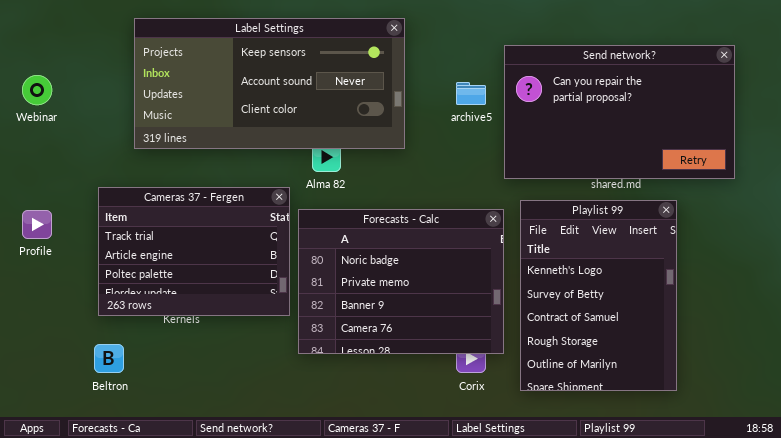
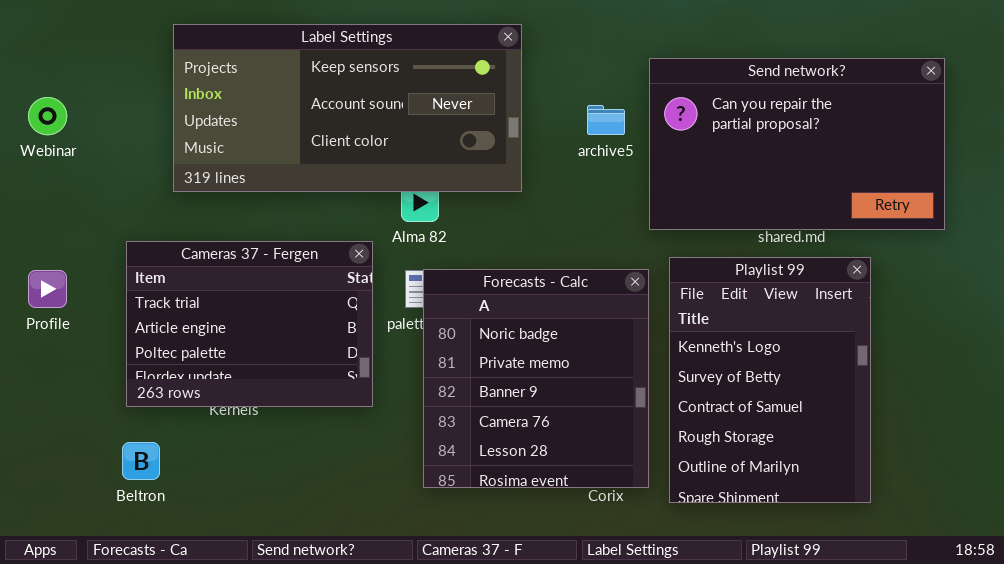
Forecasts - Calc: [298,209,504,354] -> [423,269,649,488], resized

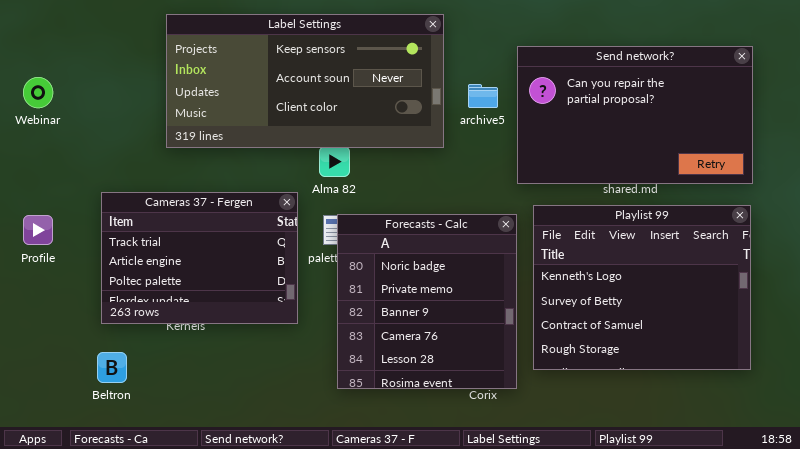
Label Settings: [173,24,522,192] -> [166,14,444,148], moved
Playlist 99: [669,257,871,503] -> [533,205,751,370], resized

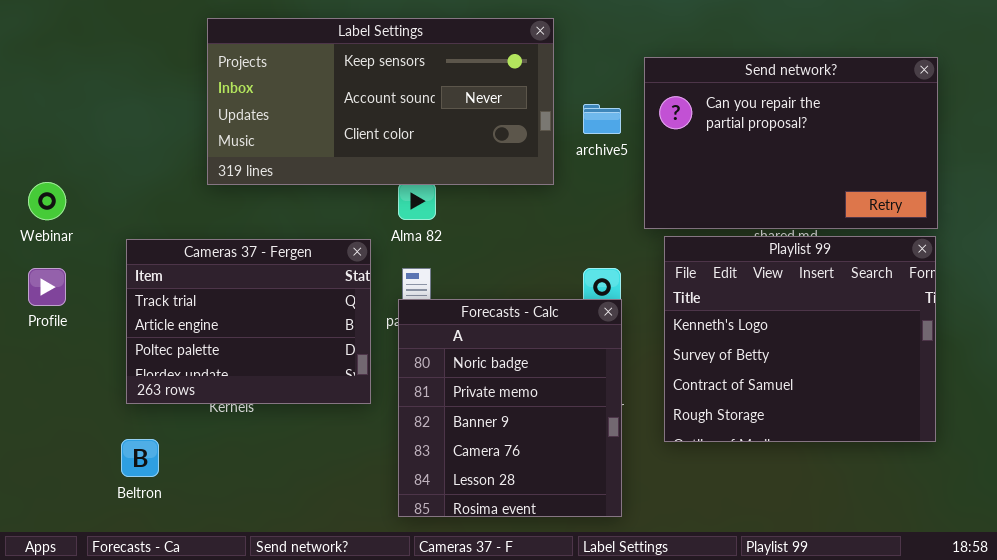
Webinar: [23,77,53,108] -> [28,182,66,220], moved
Playlist 99: [533,205,751,370] -> [664,236,936,442], moved
Forecasts - Calc: [337,214,517,389] -> [398,299,622,517], moved

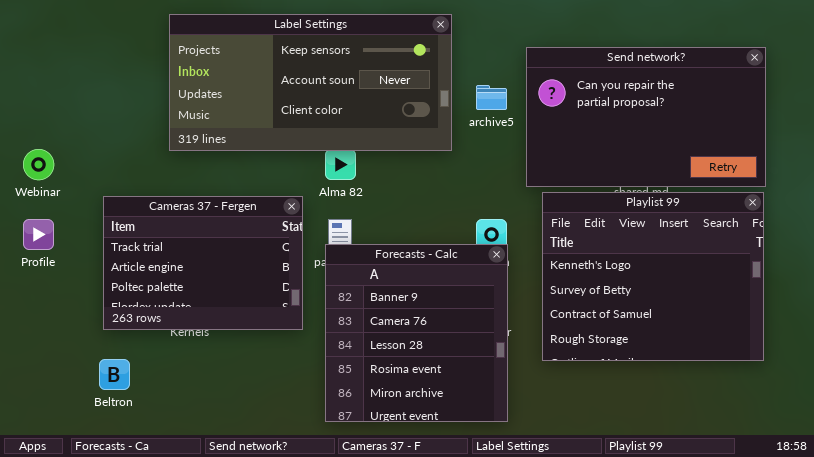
Forecasts - Calc: [398,299,622,517] -> [325,244,508,422], scrolled down 2 rows

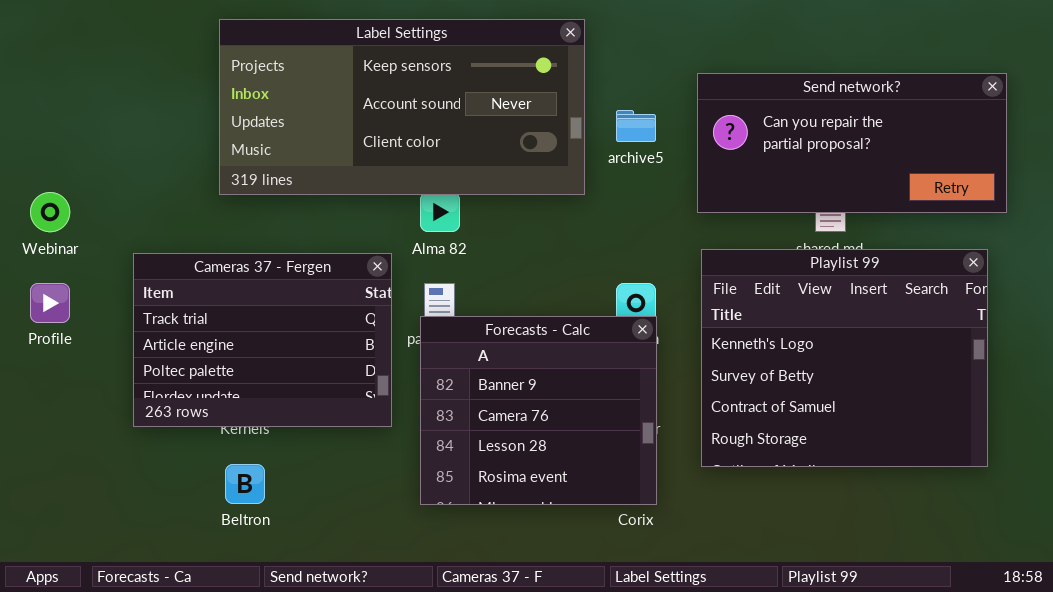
Send network?: [526,47,766,187] -> [697,73,1007,213], moved, resized
Forecasts - Calc: [325,244,508,422] -> [420,316,657,505], resized
Beltron: [99,359,130,390] -> [225,464,265,504], moved

